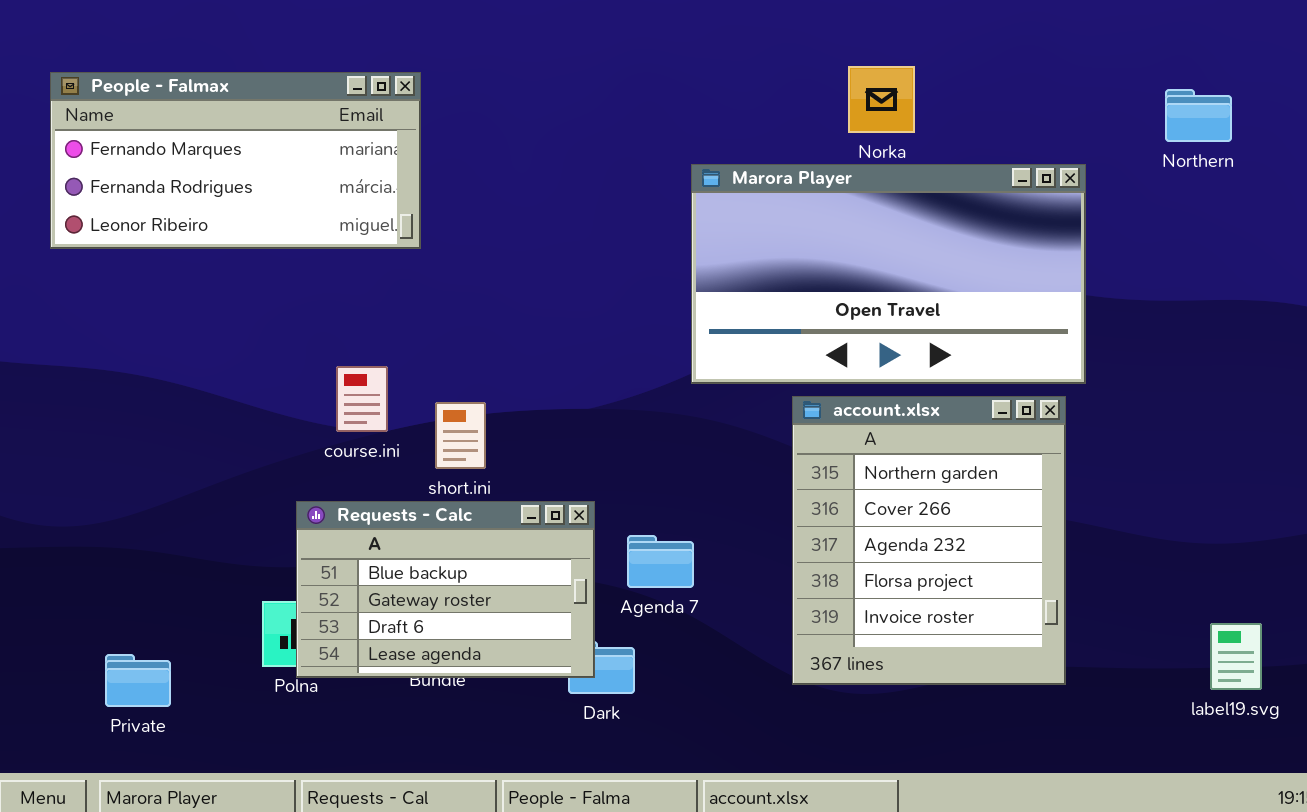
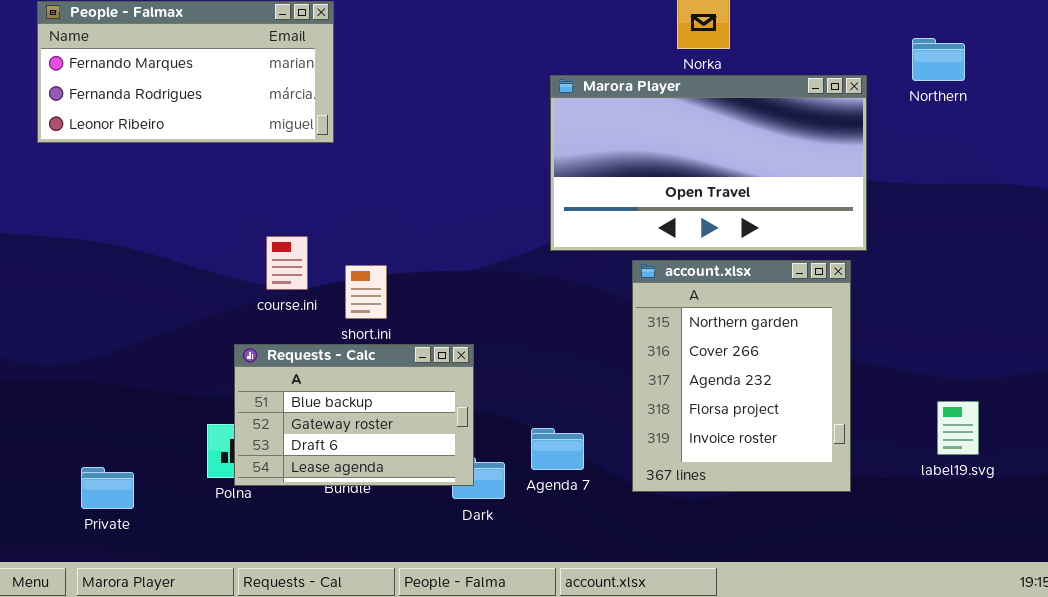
Northern: [1165,89,1232,142] -> [912,38,965,81], moved
Agenda 7: [627,535,694,588] -> [531,428,584,470], moved
label19.svg: [1210,623,1262,690] -> [937,401,979,455], moved

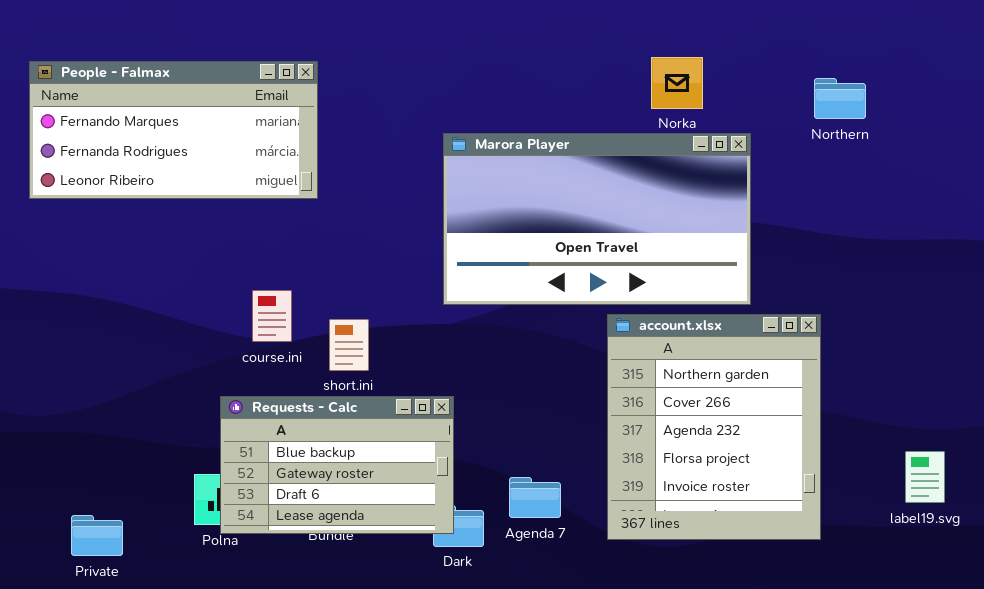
Northern: [912,38,965,81] -> [814,78,866,119], moved
Marora Player: [550,75,867,251] -> [443,133,751,305], moved

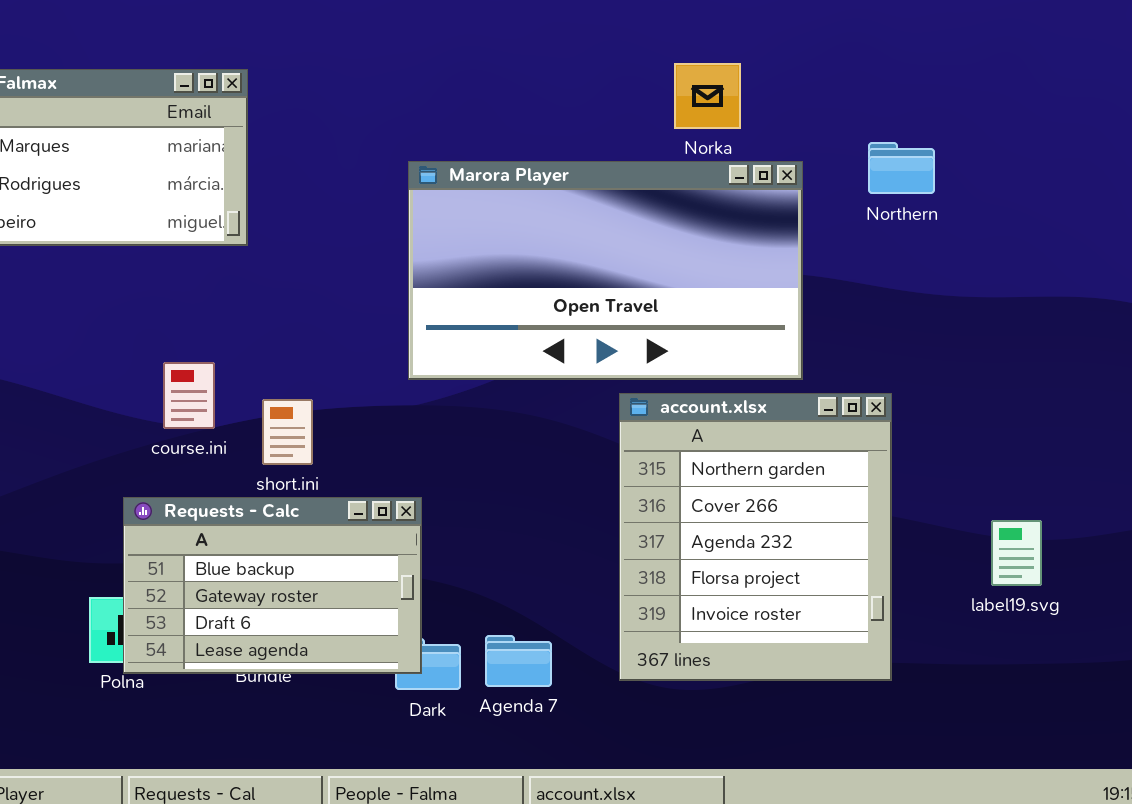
Northern: [814,78,866,119] -> [868,142,935,194], moved
label19.svg: [905,451,945,503] -> [991,520,1042,586], moved
Agenda 7: [509,477,561,518] -> [485,635,552,687], moved

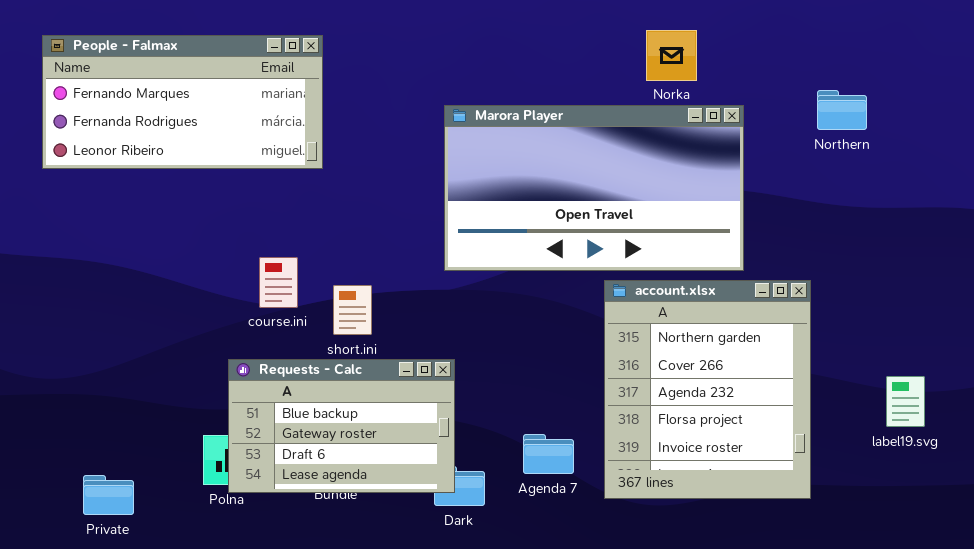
Northern: [868,142,935,194] -> [817,90,867,130], moved
Agenda 7: [485,635,552,687] -> [523,434,574,474], moved

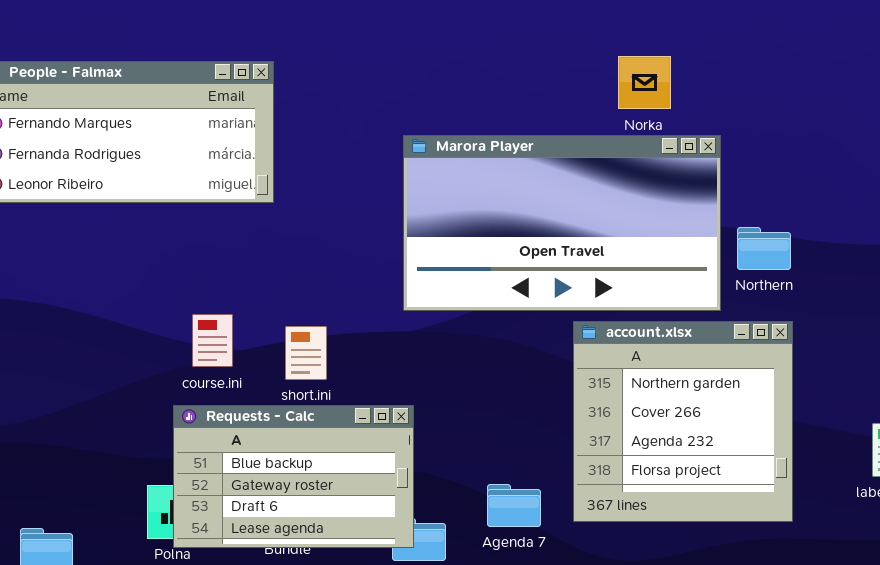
Northern: [817,90,867,130] -> [737,227,791,270], moved
course.ini: [259,257,298,308] -> [192,314,233,367], moved
account.xlsx: [604,280,811,499] -> [573,321,793,522], resized

